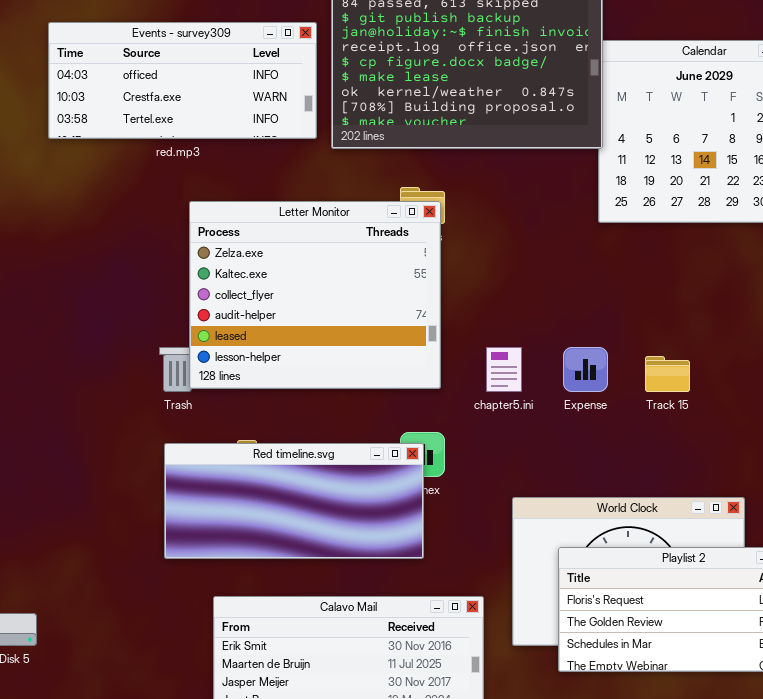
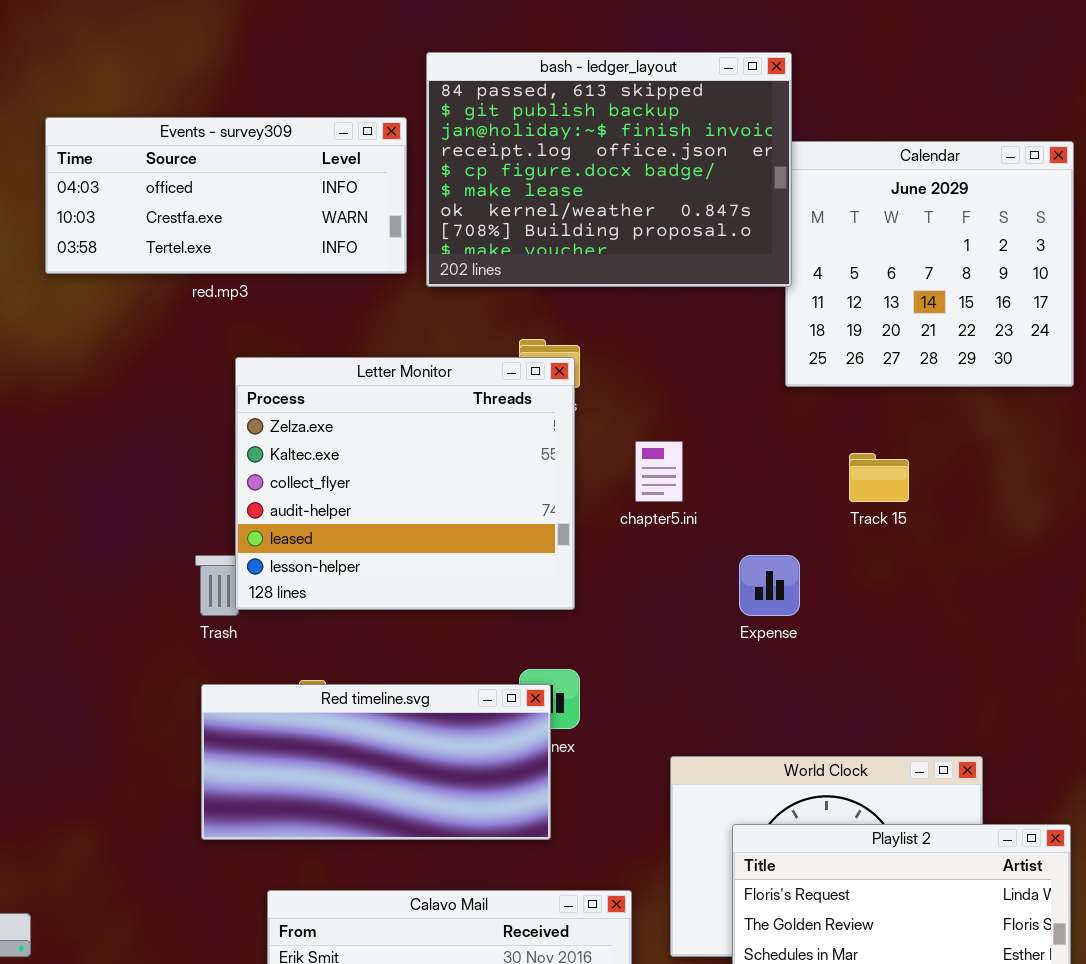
chapter5.ini: [486,347,522,392] -> [635,441,683,502], moved
Track 15: [645,356,690,392] -> [849,453,909,502], moved

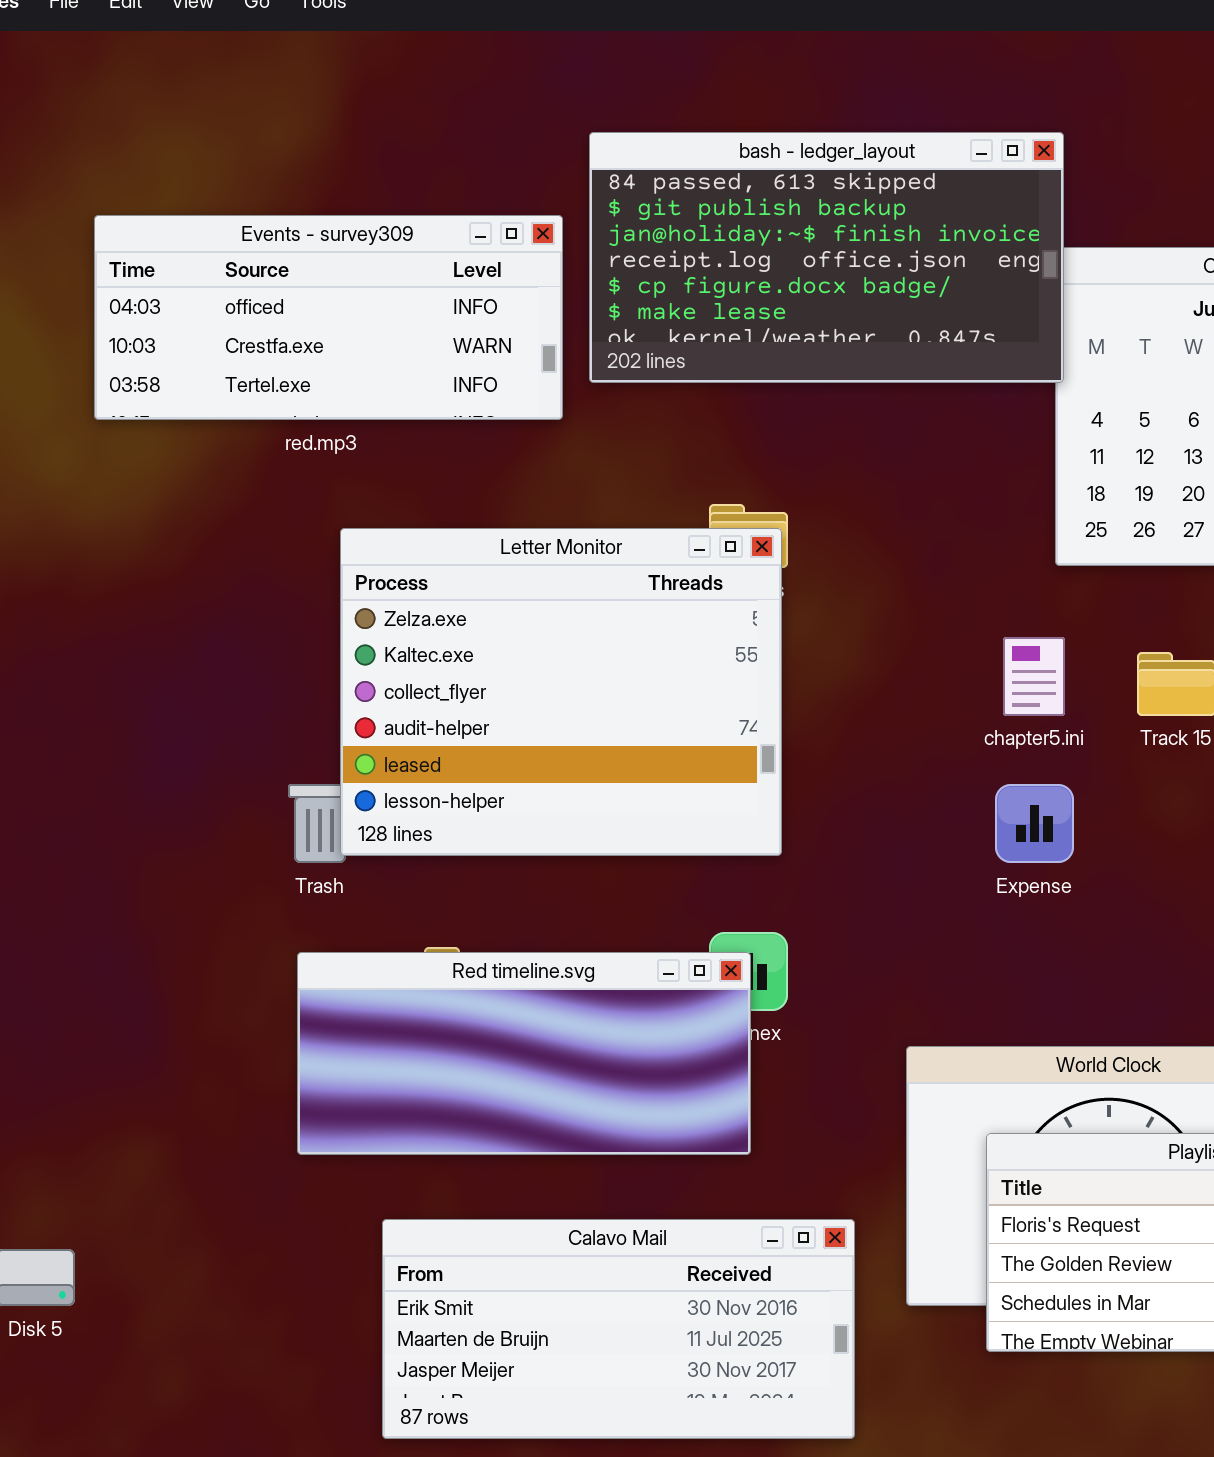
bash - ledger_layout: [426,52,792,287] -> [589,132,1064,383], resized
chapter5.ini: [635,441,683,502] -> [1003,637,1065,716], moved

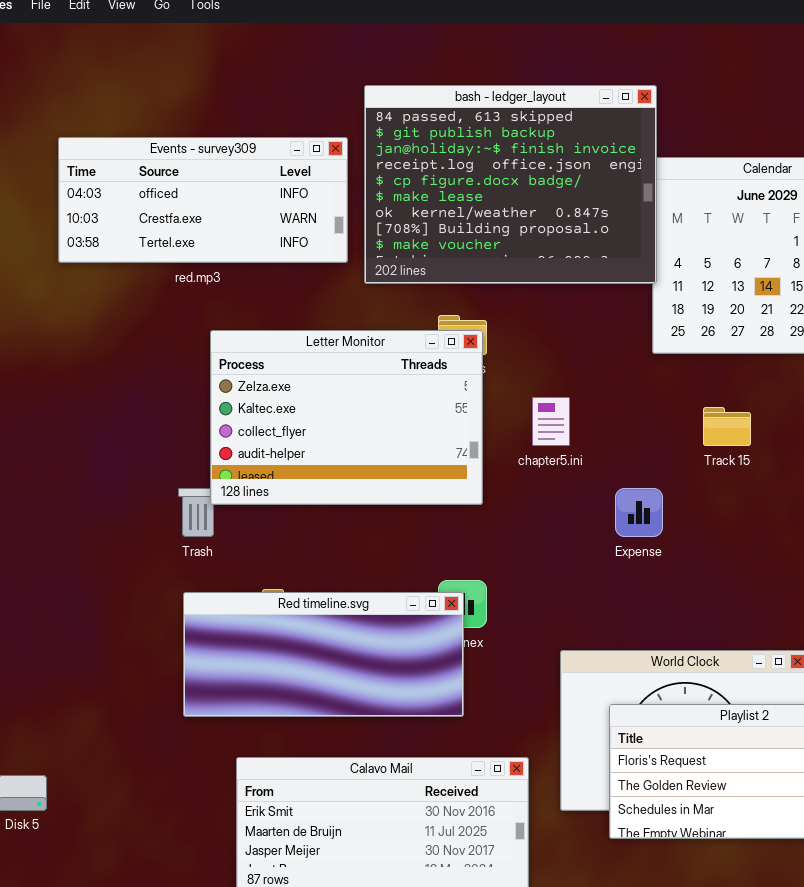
bash - ledger_layout: [589,132,1064,383] -> [364,85,657,284], resized
Letter Monitor: [340,528,782,856] -> [210,330,483,505], resized
chapter5.ini: [1003,637,1065,716] -> [532,397,570,446], moved

